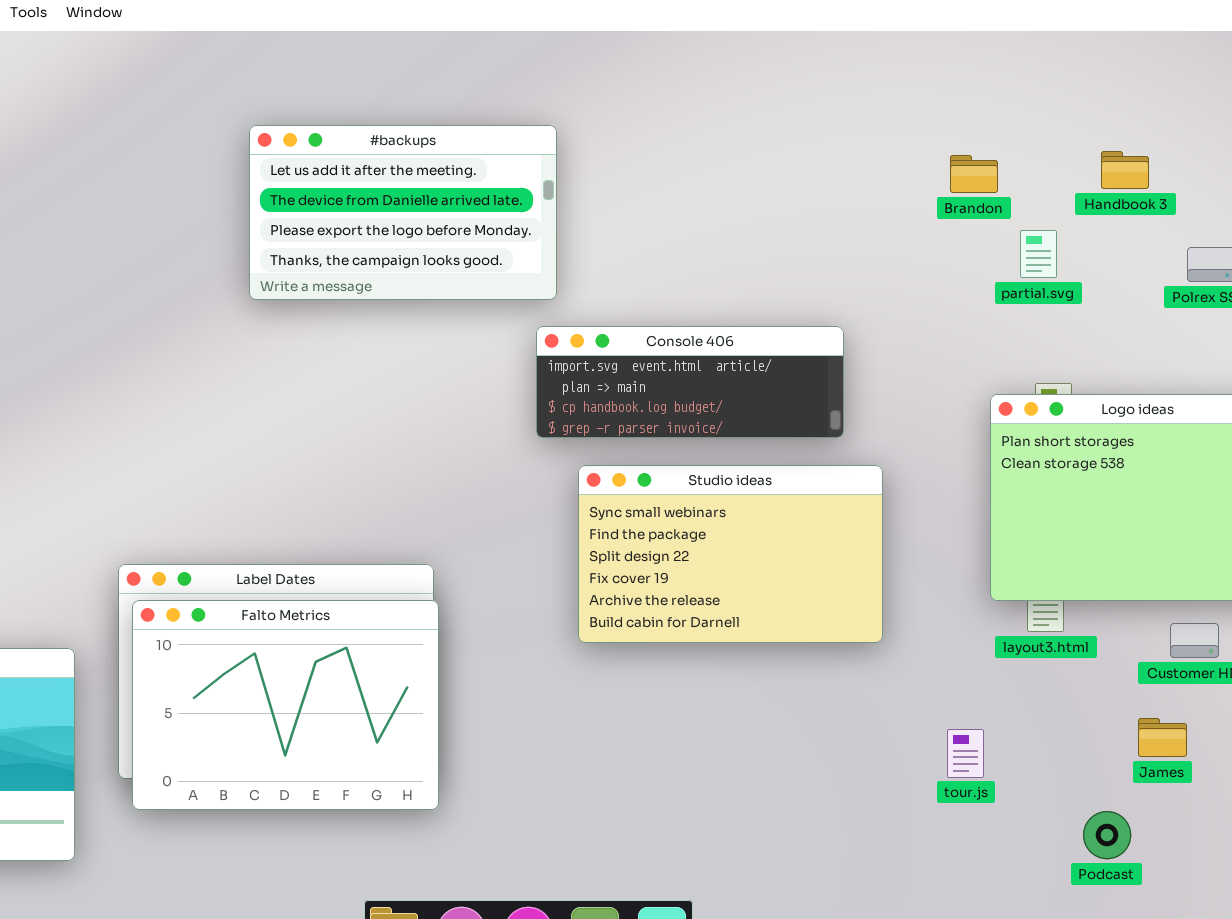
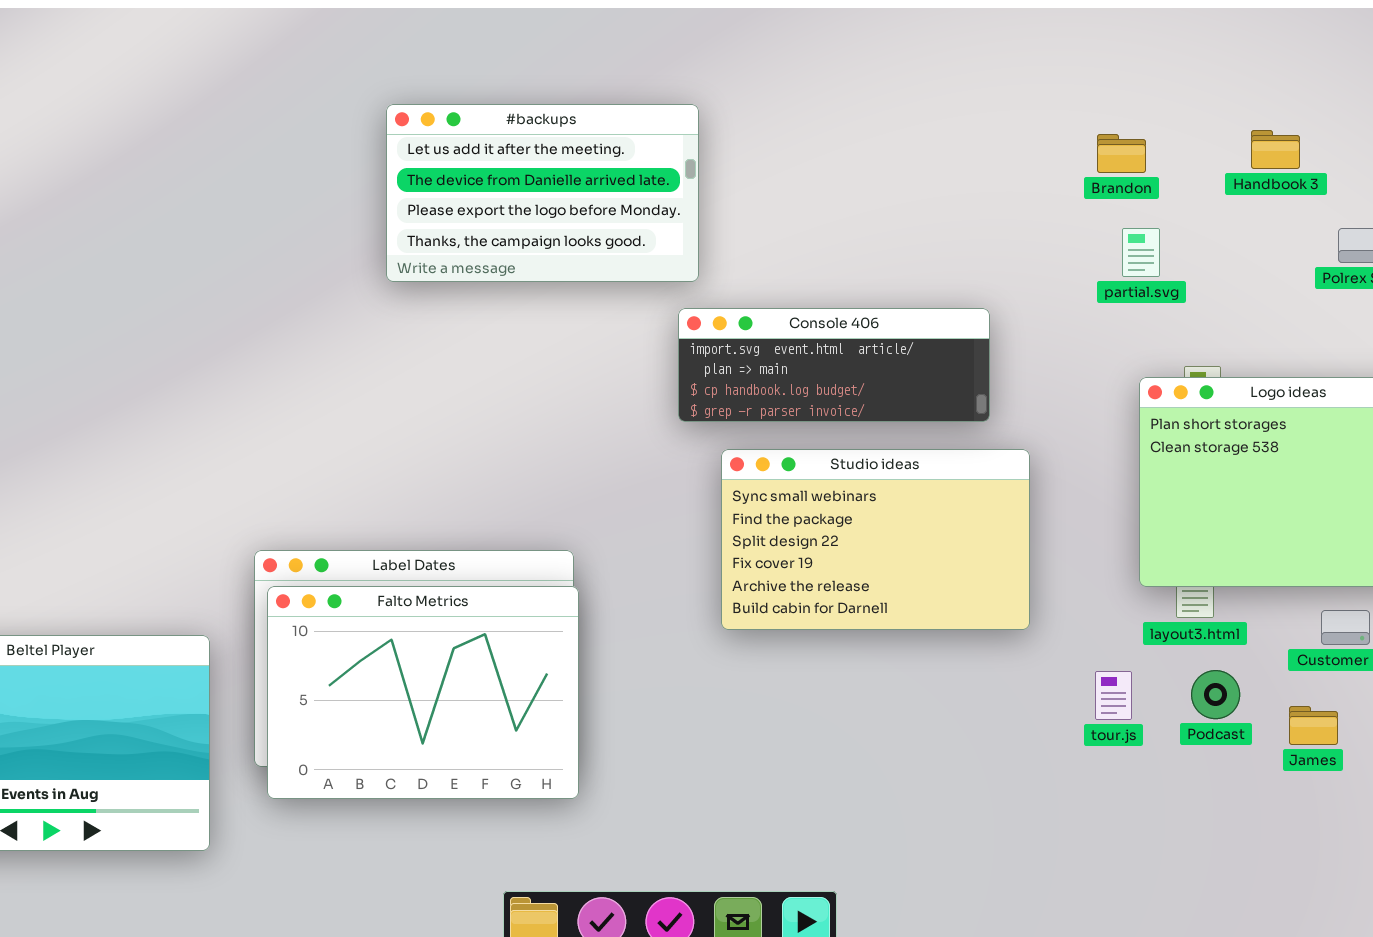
partial.svg: [1020,230,1057,278] -> [1122,228,1160,277], moved
tour.js: [947,729,984,778] -> [1095,671,1132,720], moved
Podcast: [1083,811,1131,859] -> [1191,670,1240,719], moved

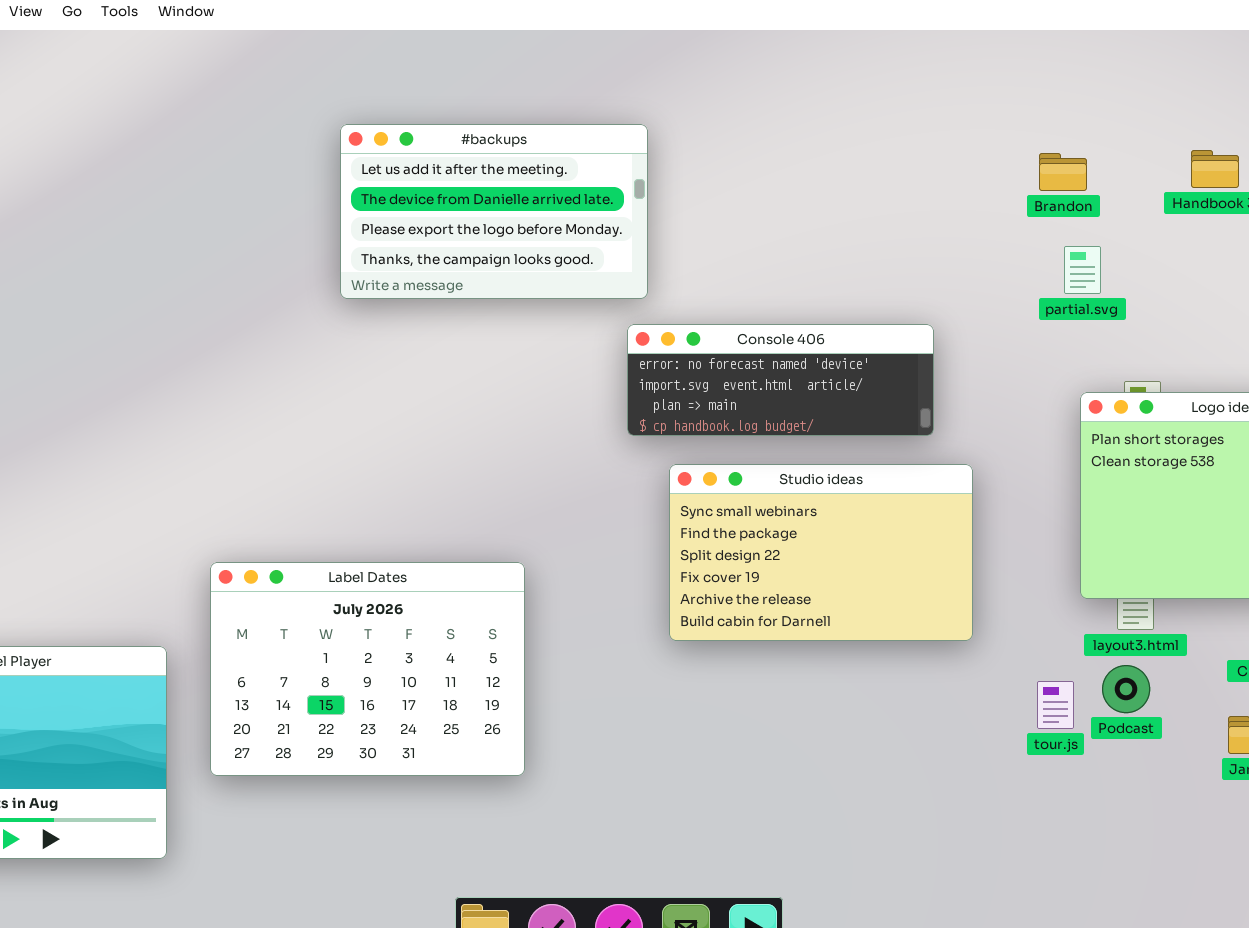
Console 406: [678,308,990,422] -> [627,324,934,436], scrolled up 1 row
Falto Metrics: [267,586,579,799] -> none, closed
Podcast: [1191,670,1240,719] -> [1102,665,1150,713], moved

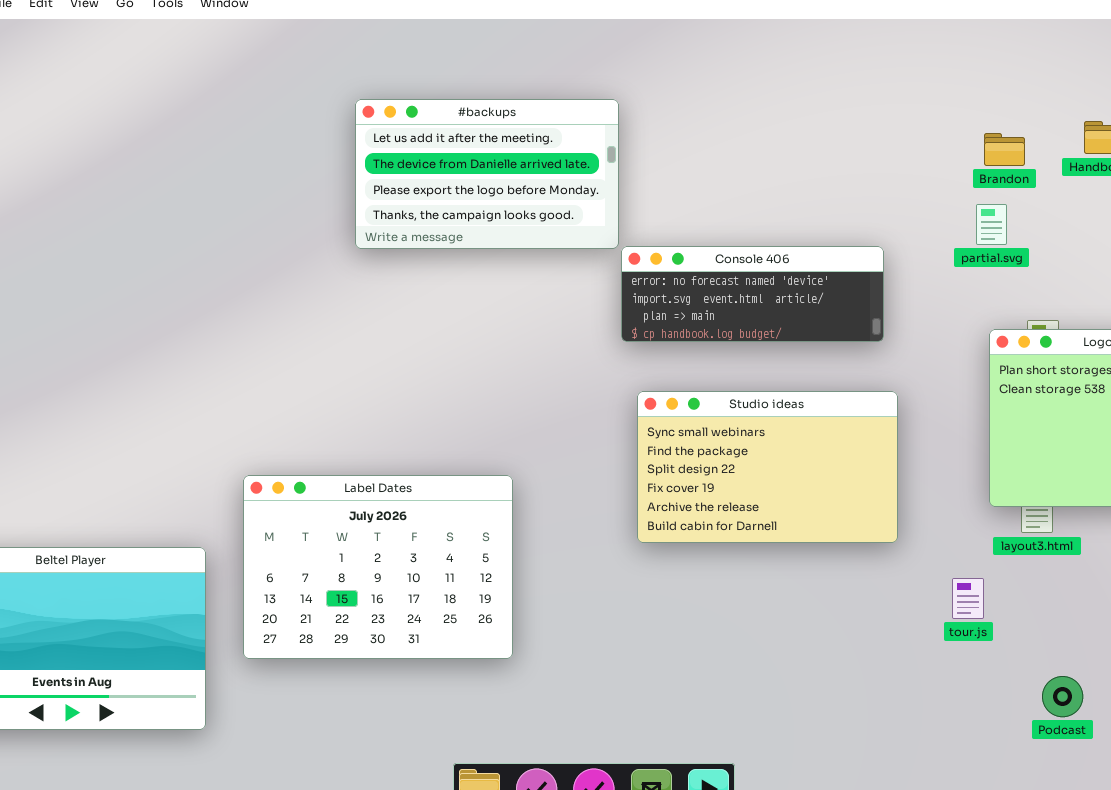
Brandon: [1039,153,1087,191] -> [984,133,1025,166], moved
Console 406: [627,324,934,436] -> [621,246,884,342], moved
Podcast: [1102,665,1150,713] -> [1042,676,1083,717], moved

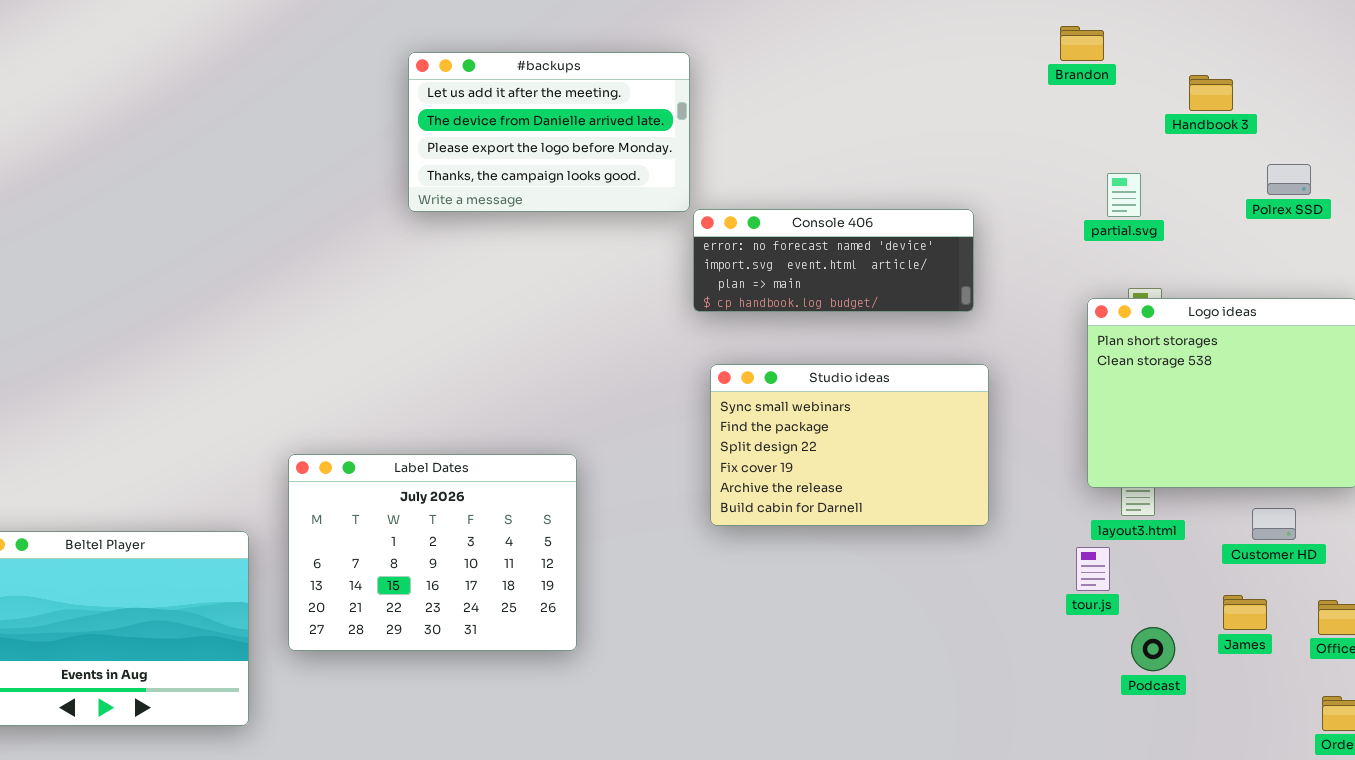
Brandon: [984,133,1025,166] -> [1060,26,1104,61], moved
partial.svg: [976,204,1007,245] -> [1107,173,1141,217], moved
tour.js: [952,578,984,619] -> [1076,547,1110,591], moved
Podcast: [1042,676,1083,717] -> [1131,627,1175,671], moved

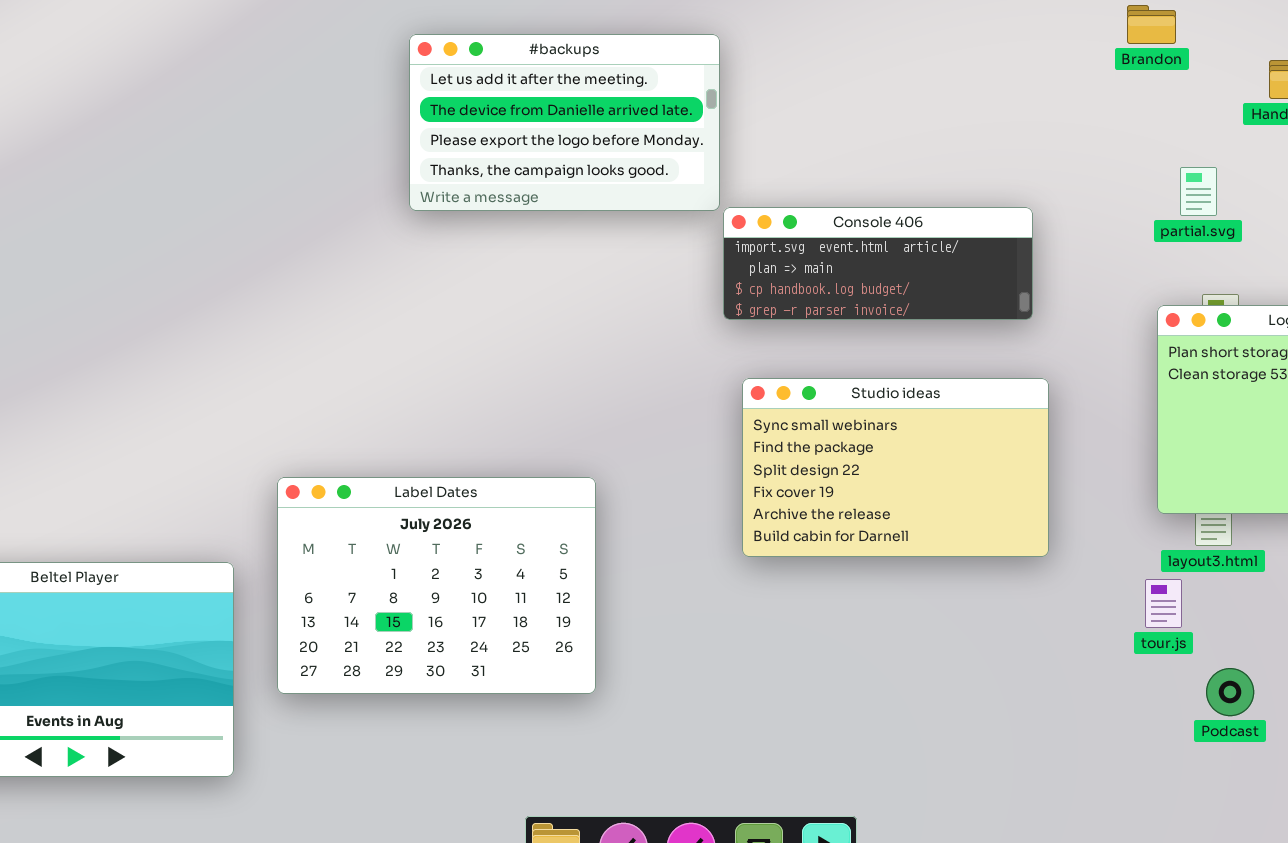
Console 406: [693,209,974,312] -> [723,207,1033,320], scrolled down 1 row

